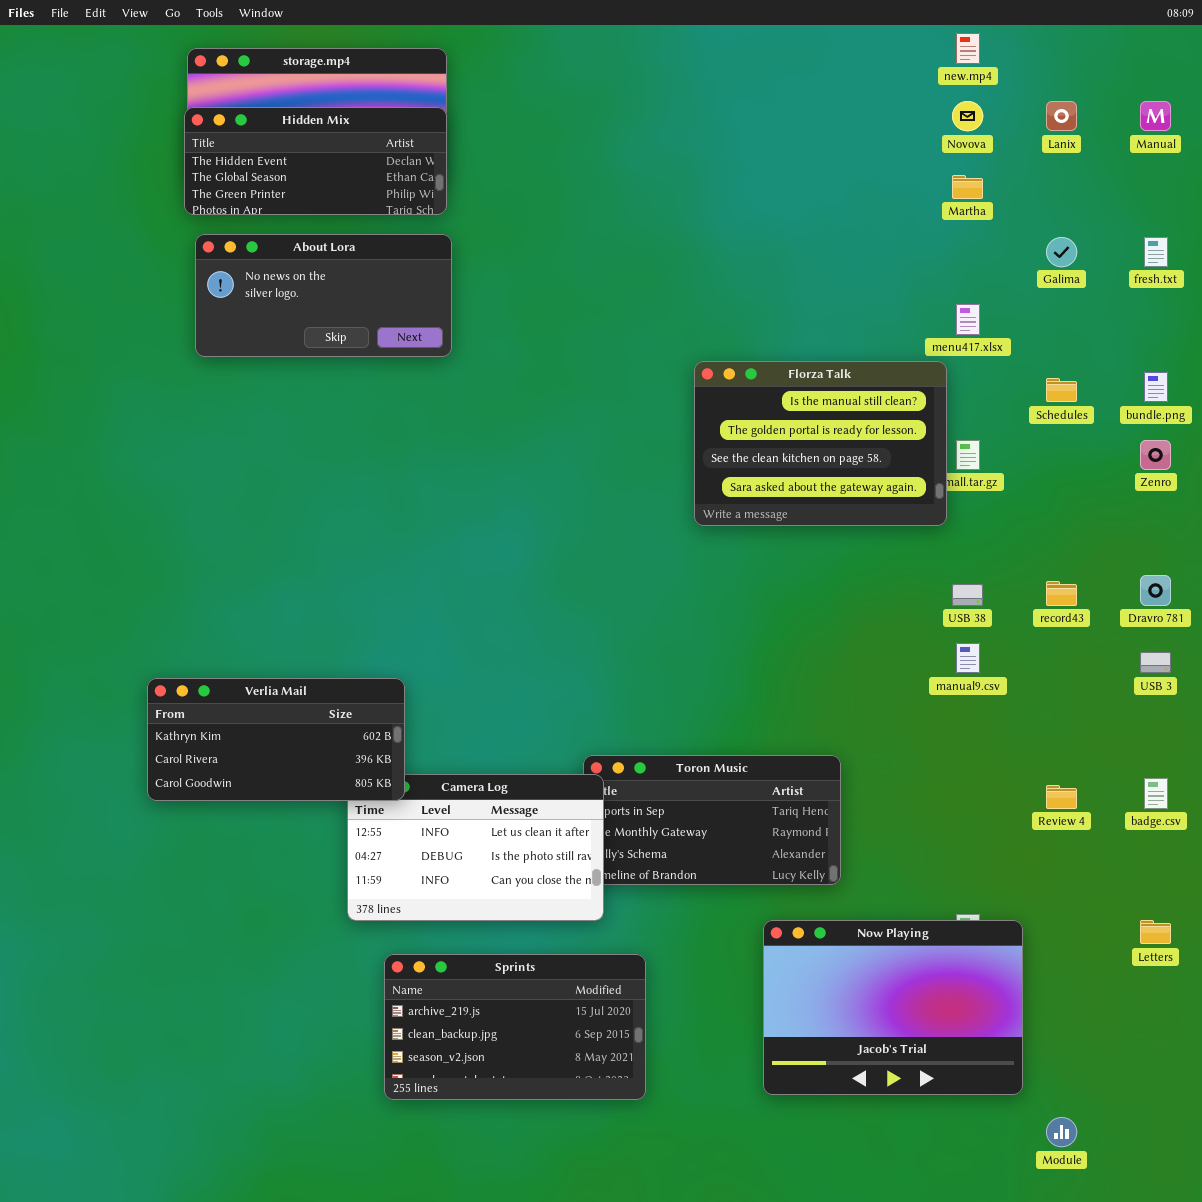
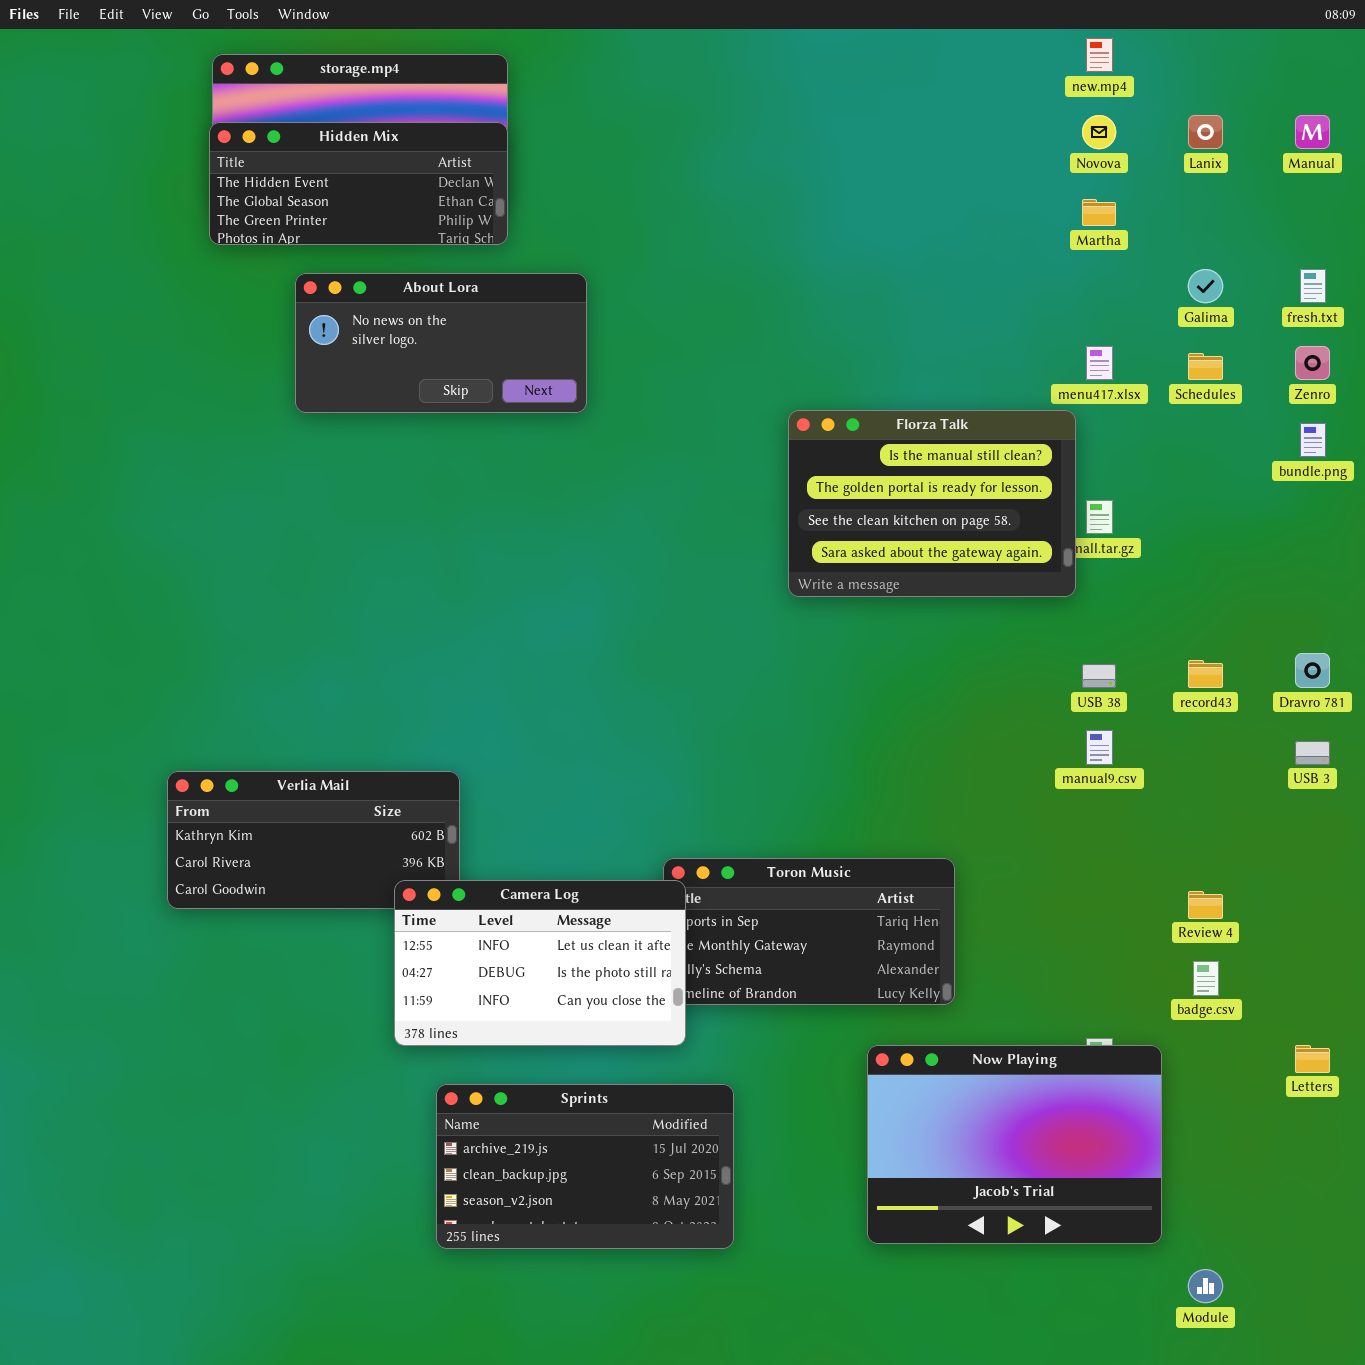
About Lora: [195,234,452,357] -> [295,273,587,413], moved
Schedules: [1046,378,1077,402] -> [1188,353,1223,380], moved
Zenro: [1140,440,1171,470] -> [1295,346,1330,380], moved
Camera Log: [347,774,604,921] -> [394,880,686,1046], raised
badge.csv: [1144,778,1168,809] -> [1193,961,1219,996], moved

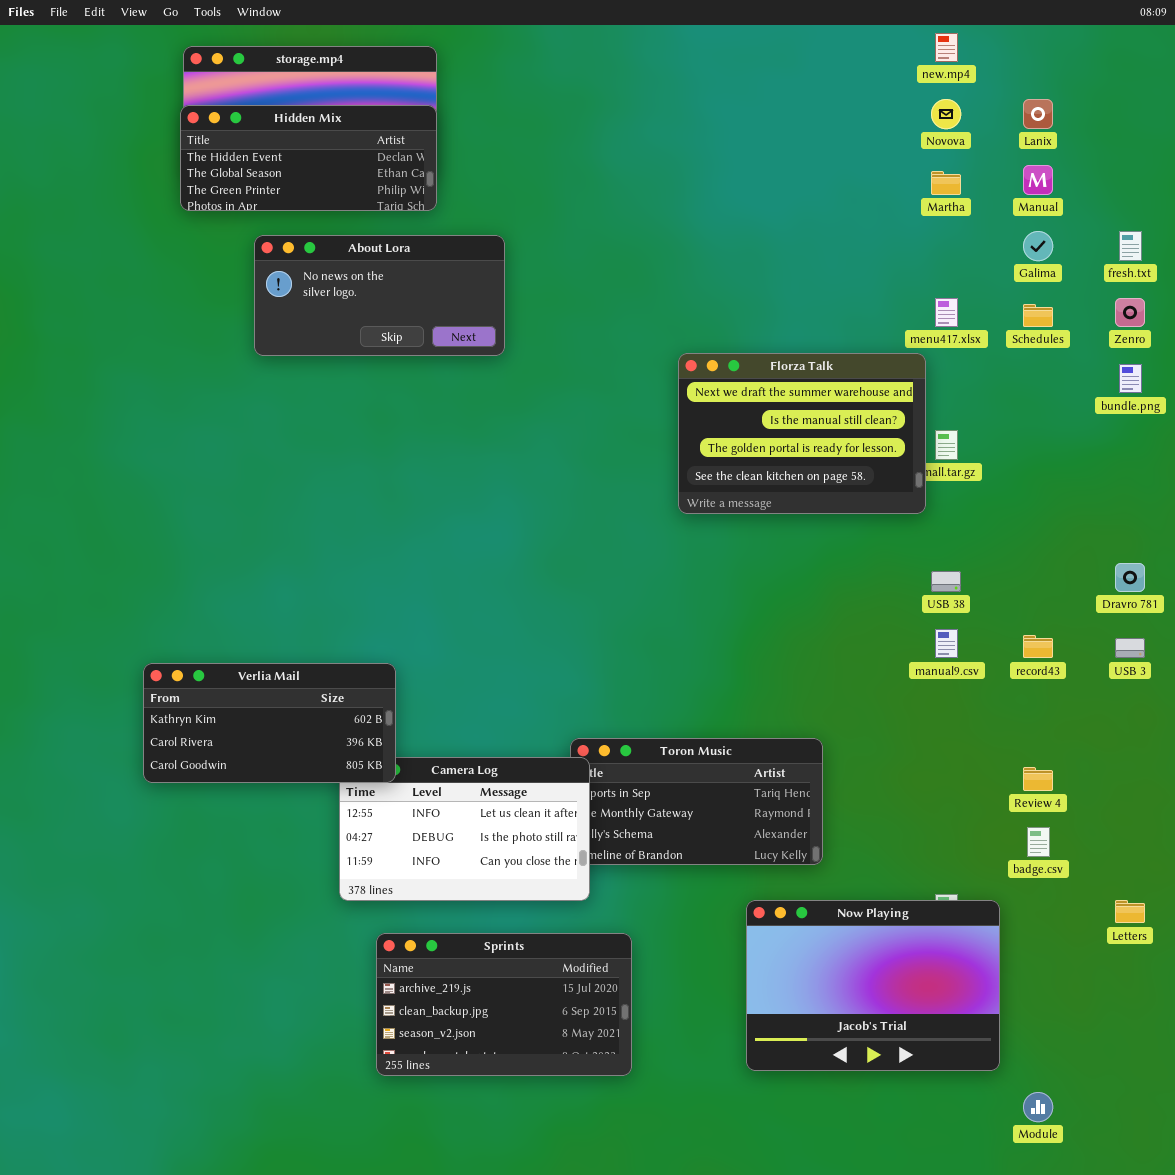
Manual: [1295,115,1330,149] -> [1023,165,1053,195], moved
Florza Talk: [788,410,1076,597] -> [678,353,926,514], scrolled up 1 row
record43: [1188,660,1223,688] -> [1023,635,1053,658], moved
Verlia Mail: [167,771,460,909] -> [143,663,396,783], raised

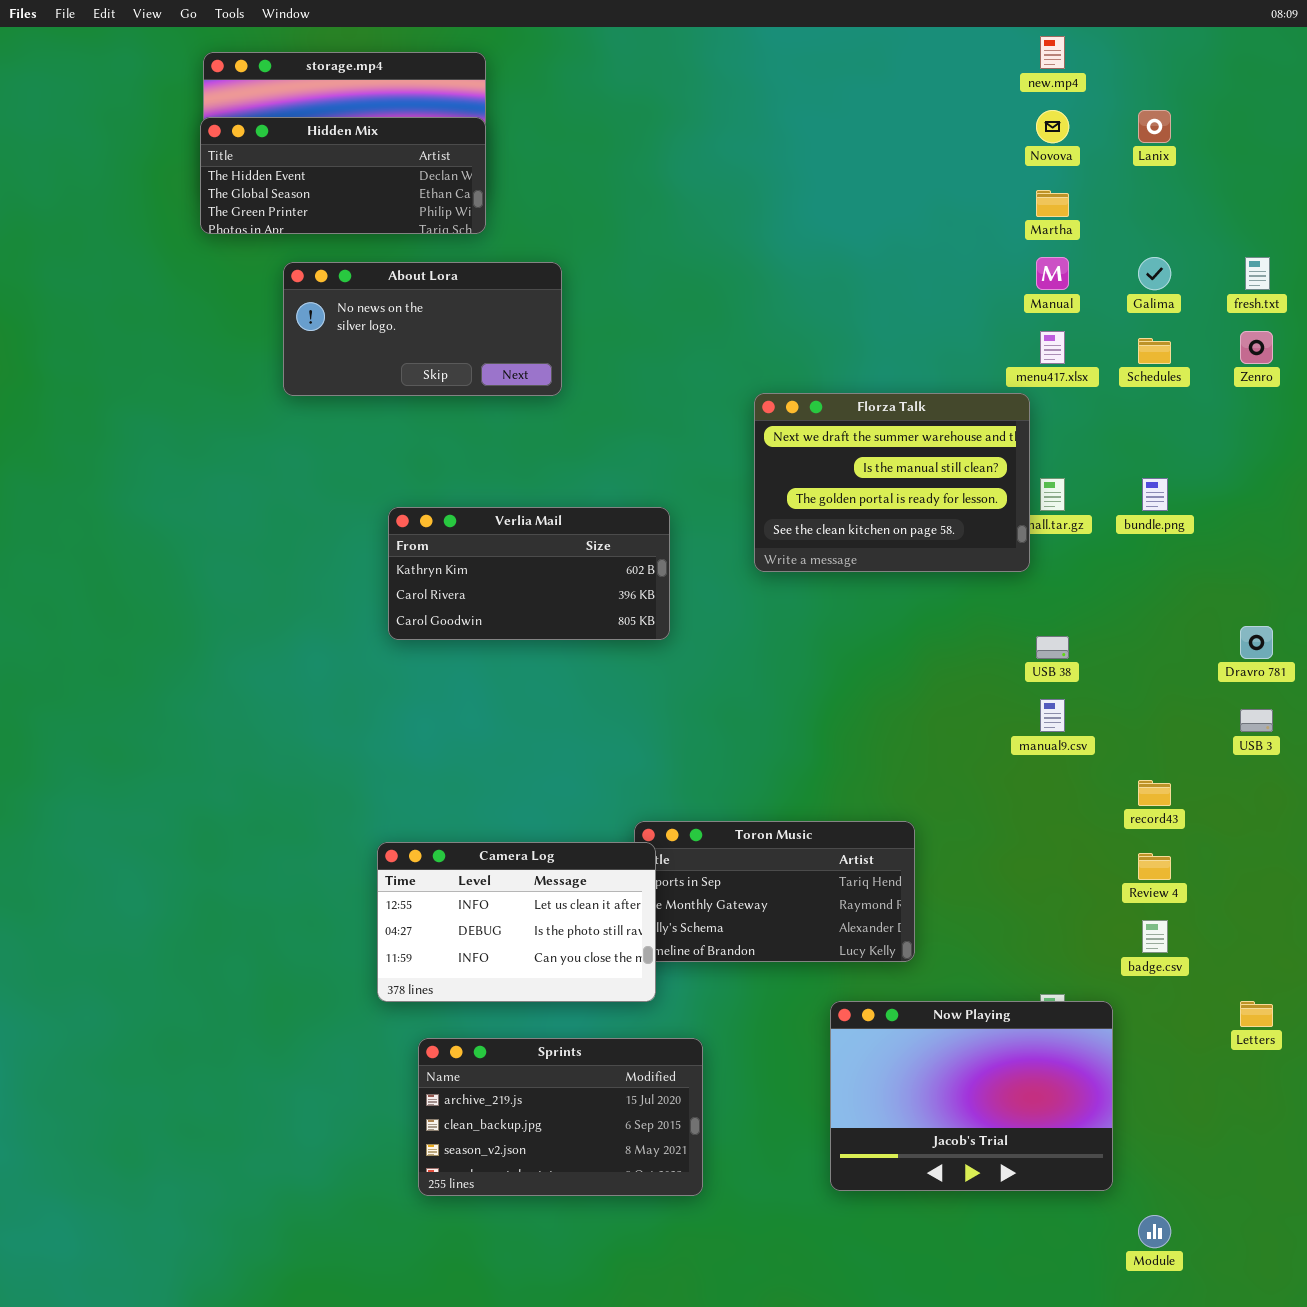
Manual: [1023,165,1053,195] -> [1036,257,1069,290], moved
bundle.png: [1119,364,1142,393] -> [1142,478,1168,511], moved
record43: [1023,635,1053,658] -> [1138,780,1171,806], moved
Verlia Mail: [143,663,396,783] -> [388,507,670,640], moved

